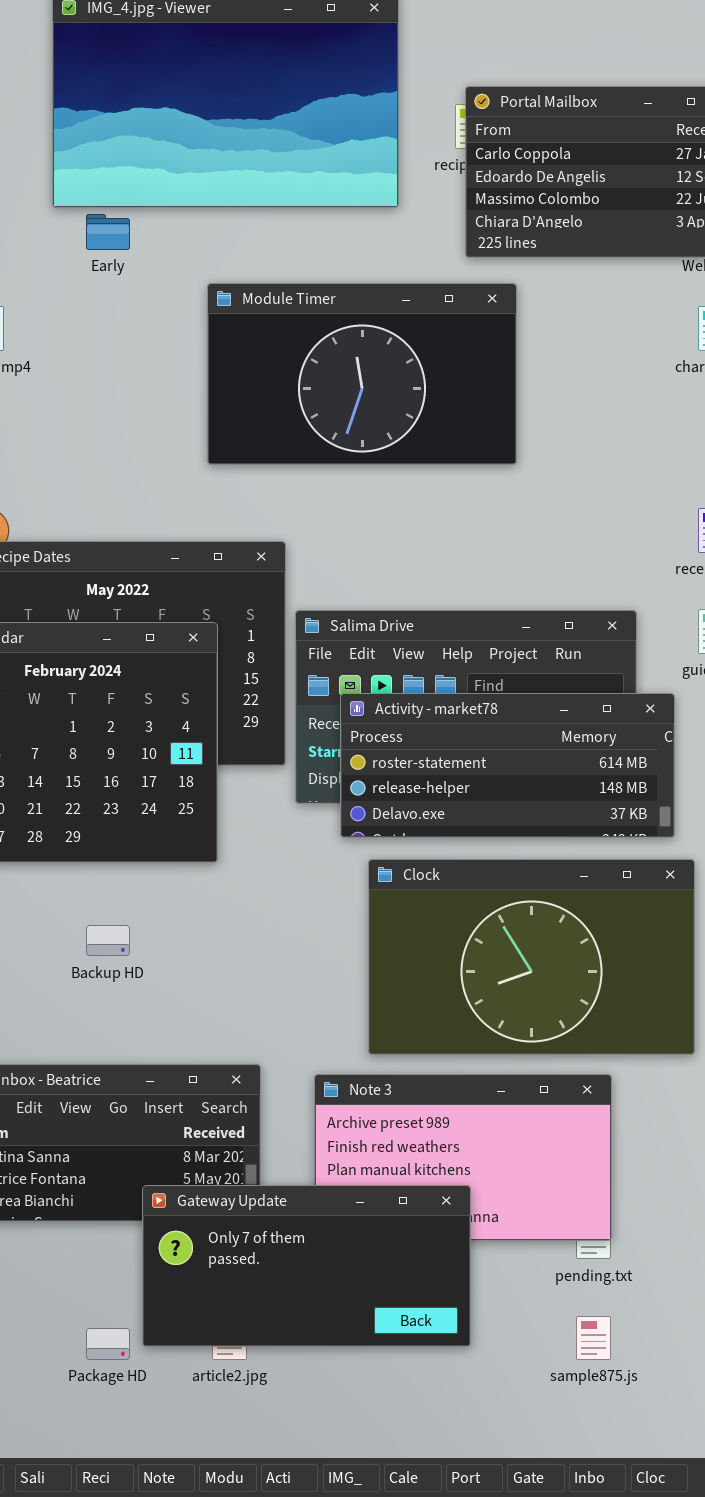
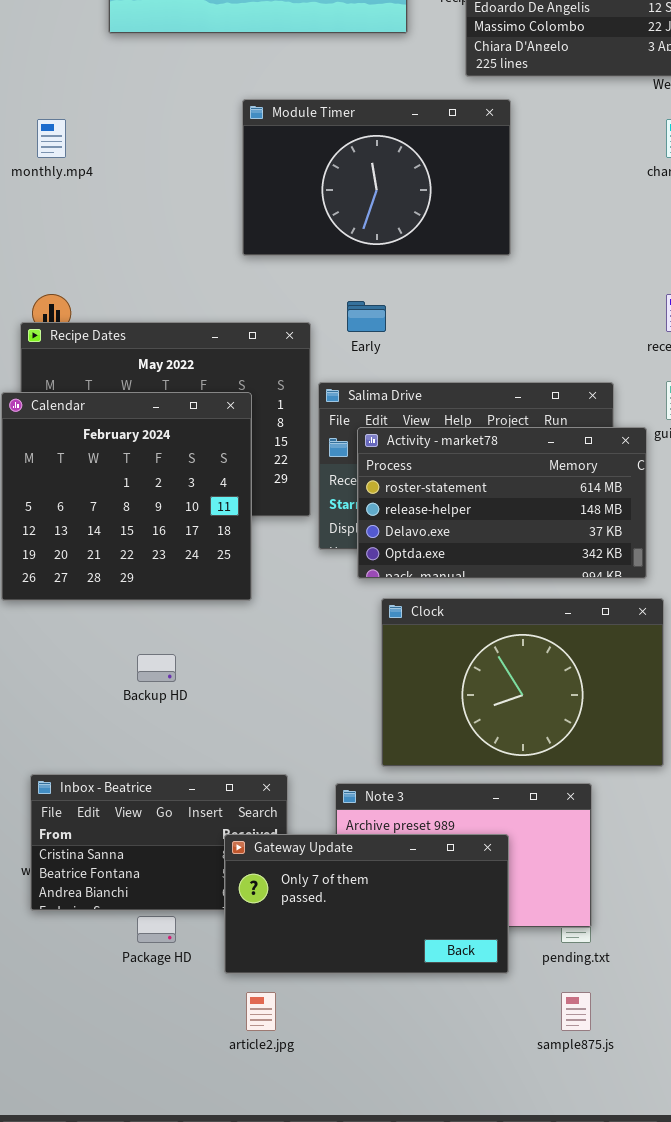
Early: [86,214,130,250] -> [347,301,386,332], moved
Activity - market78: [340,693,675,838] -> [357,427,647,579], resized
Gateway Update: [142,1185,471,1347] -> [224,834,509,974], moved
Package HD: [86,1328,130,1360] -> [137,916,176,943], moved

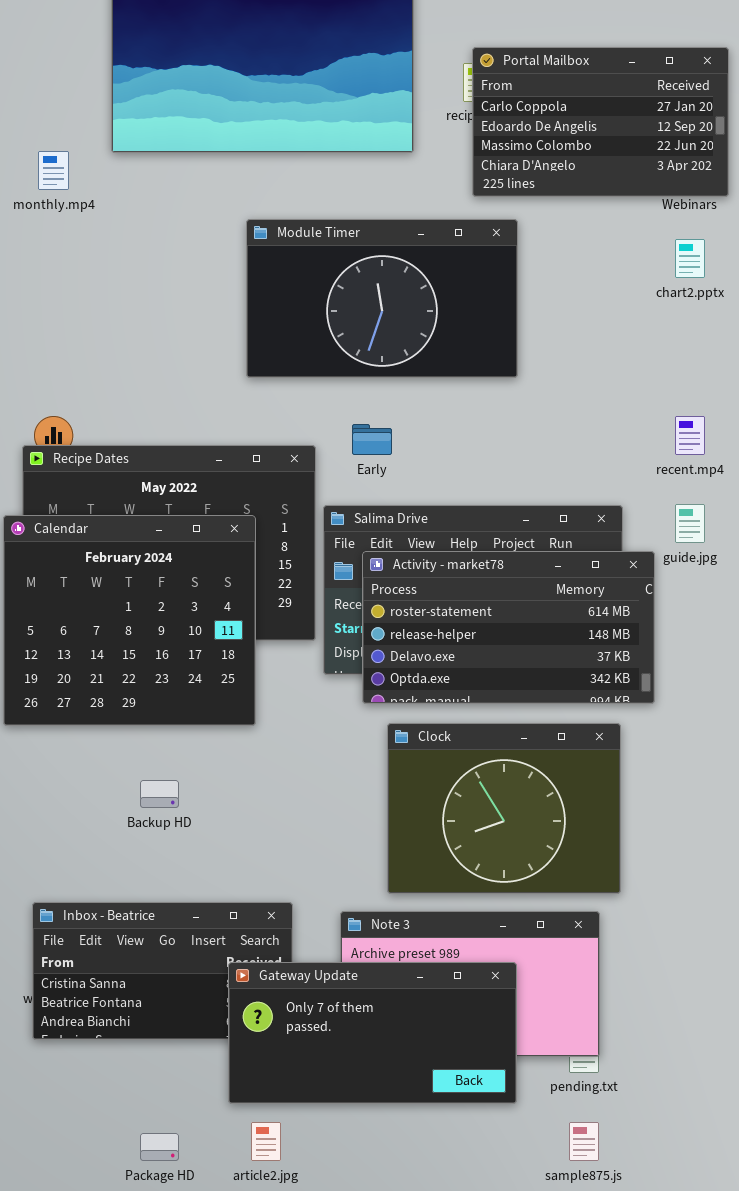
monthly.mp4: [37,119,66,158] -> [38,151,69,190], moved
Clock: [381,598,664,767] -> [387,723,621,894], resized
Package HD: [137,916,176,943] -> [140,1133,179,1161], moved

